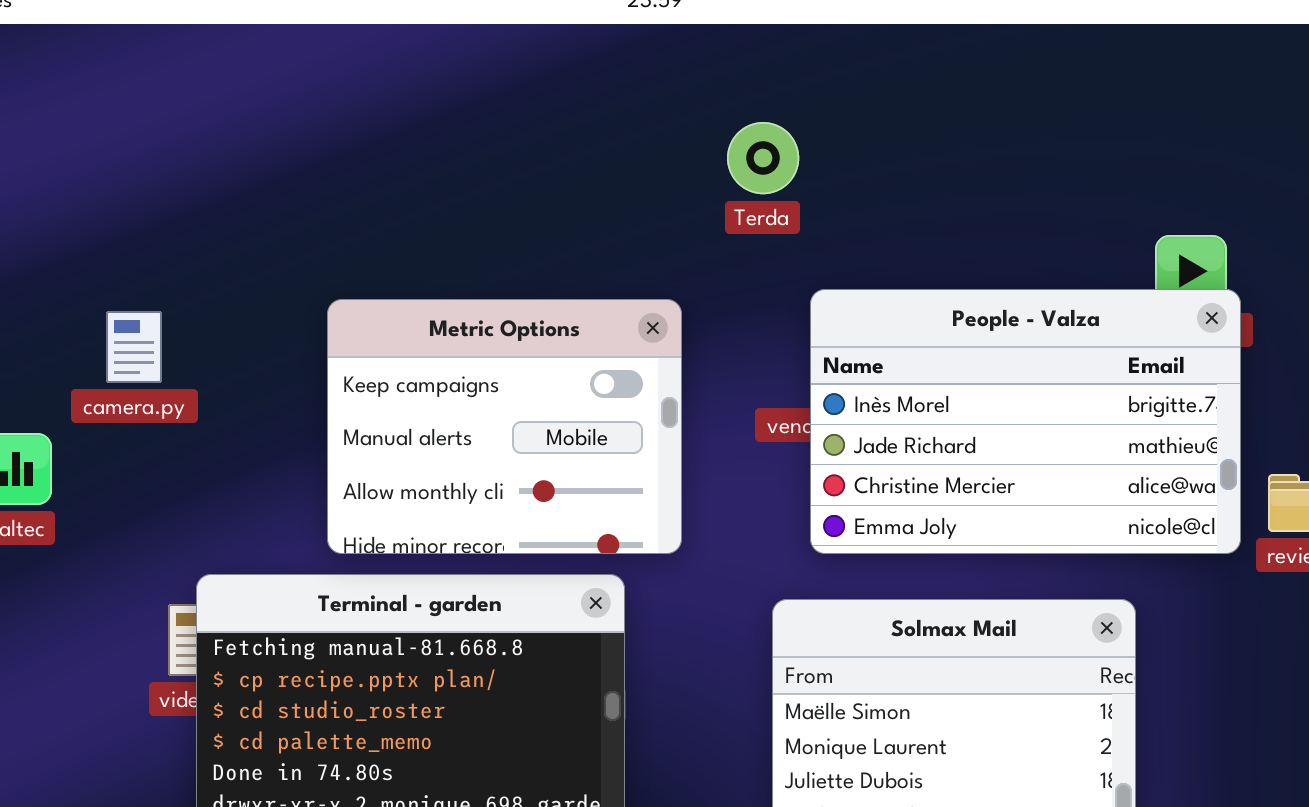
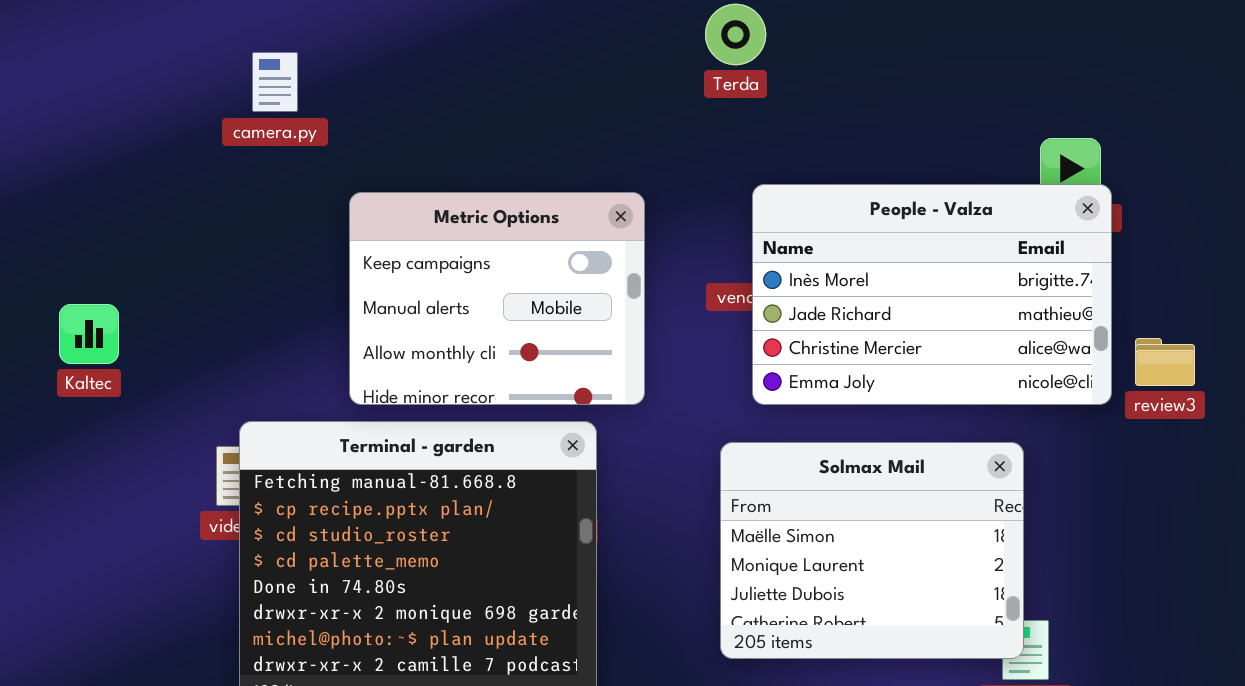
Terda: [727,122,799,194] -> [705,4,766,65], moved
camera.py: [106,311,162,383] -> [252,52,298,112], moved

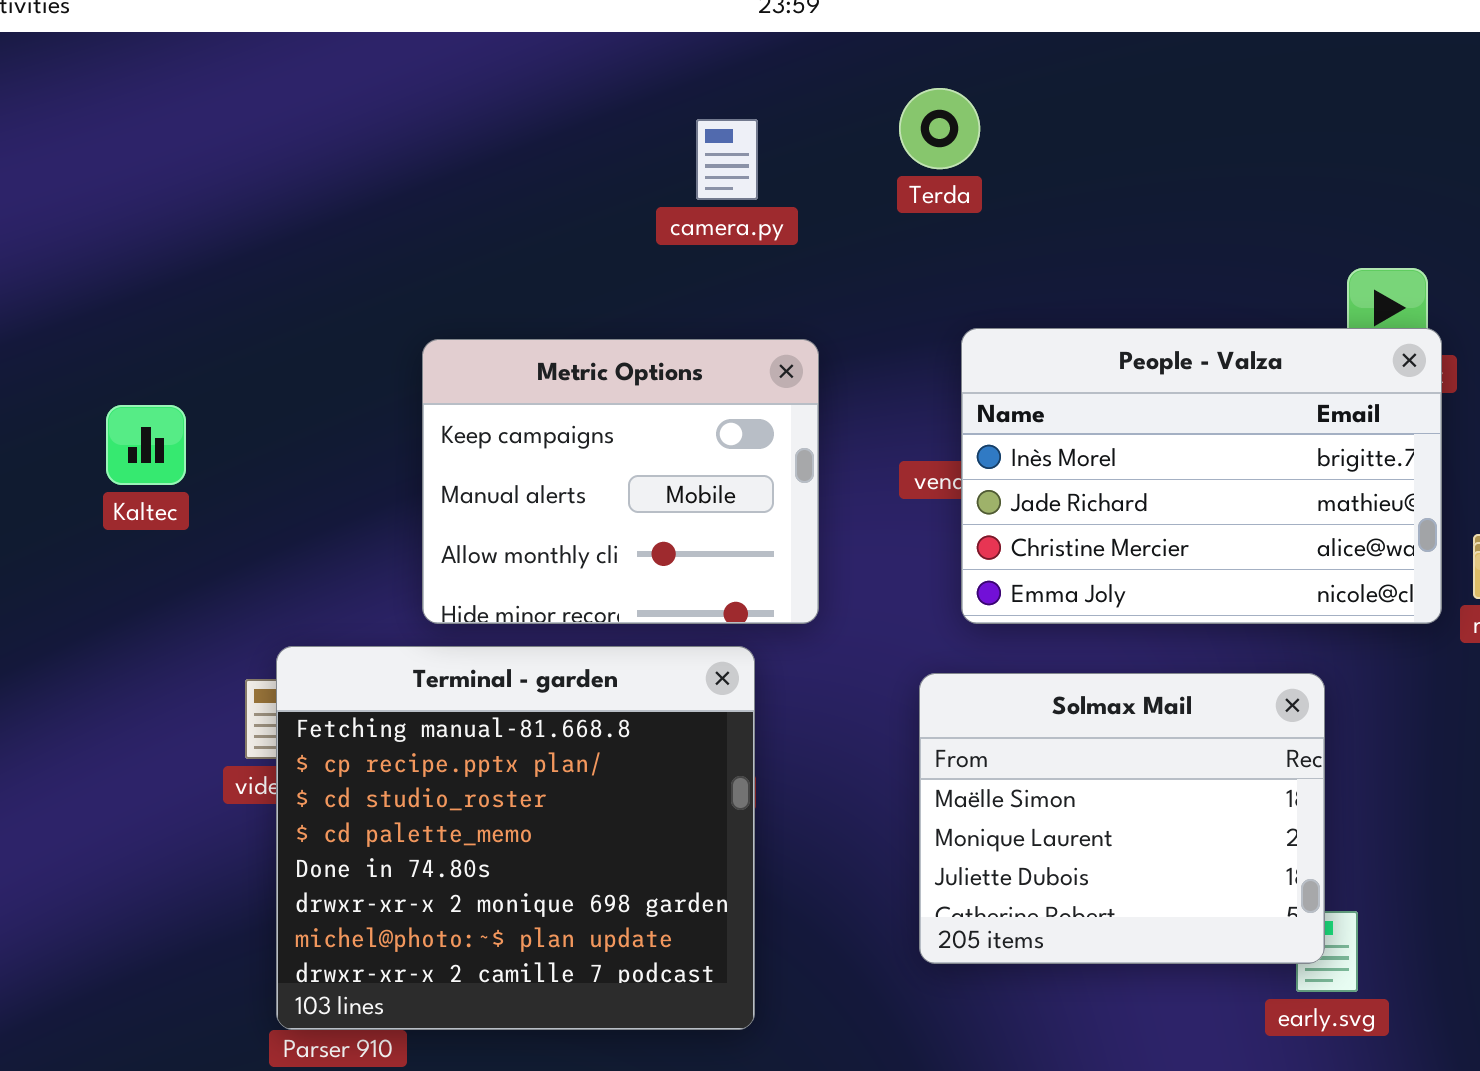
camera.py: [252,52,298,112] -> [696,119,758,200], moved
Kaltec: [59,304,119,364] -> [106,405,186,485], moved

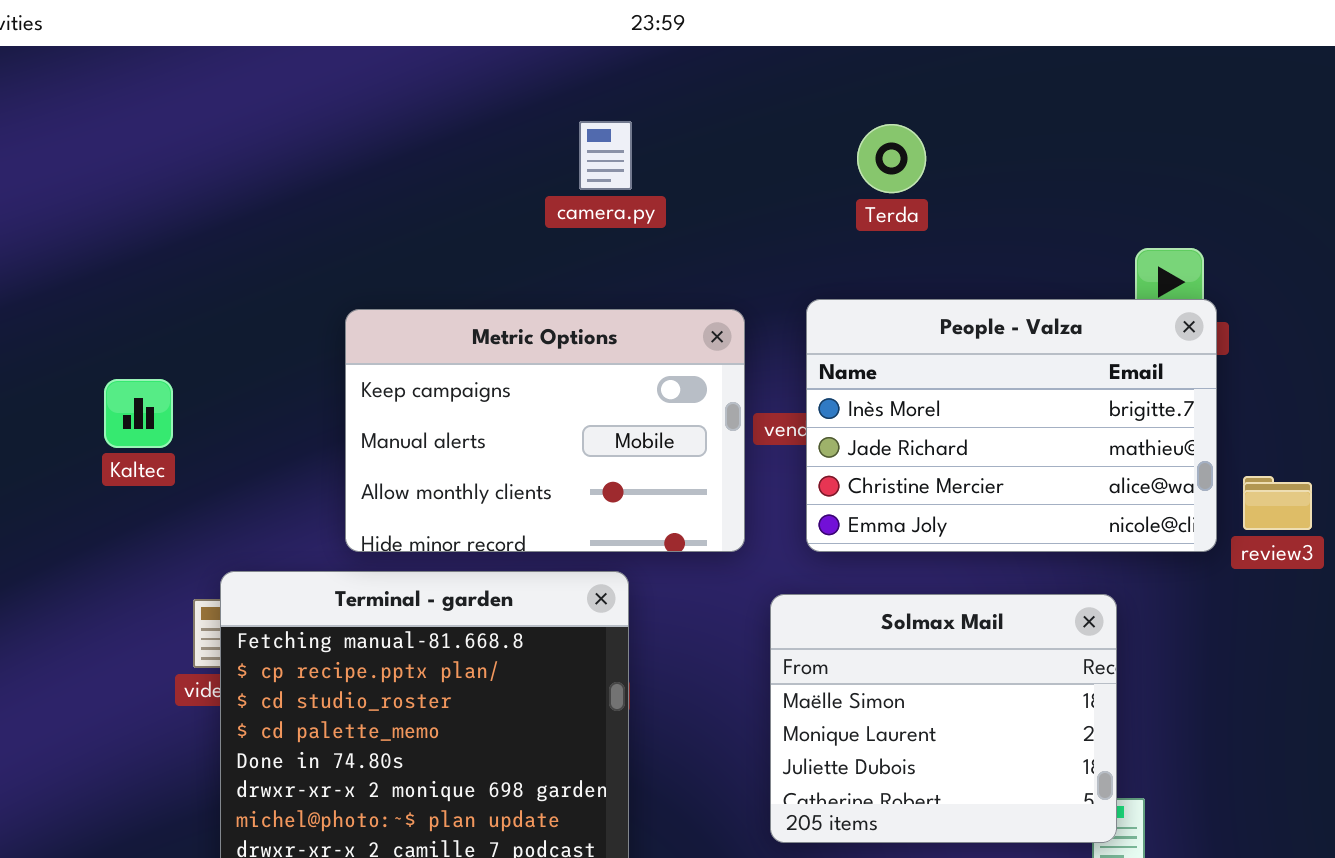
Terda: [899,88,980,169] -> [857,124,926,193], moved
Metric Options: [422,339,819,624] -> [345,309,745,552], resized
Kaltec: [106,405,186,485] -> [104,379,173,448], moved

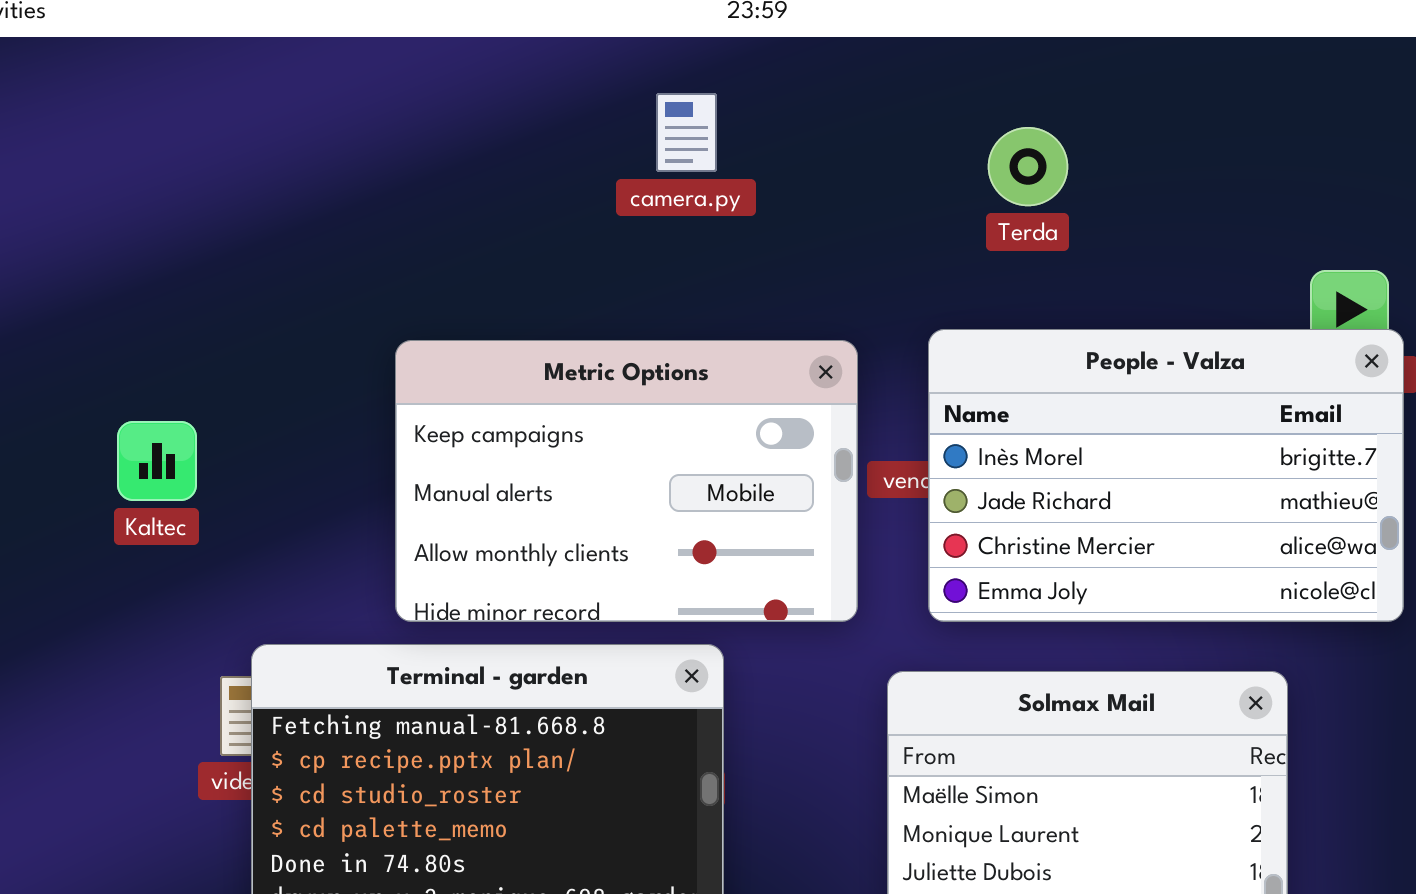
camera.py: [579,121,632,190] -> [656,93,717,172], moved

